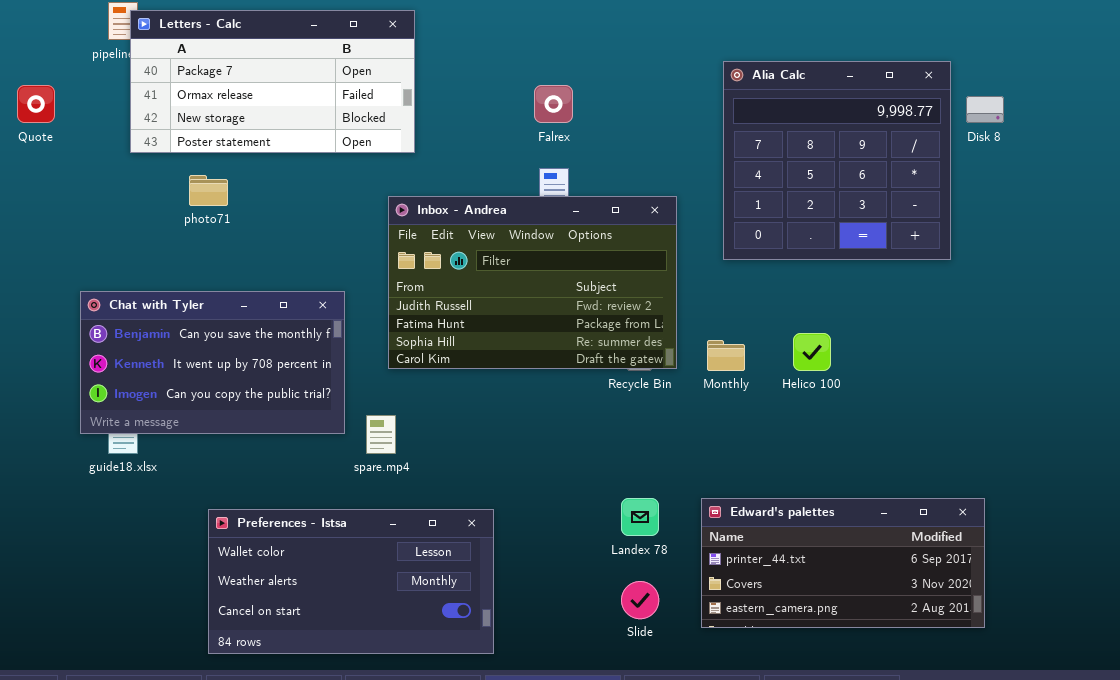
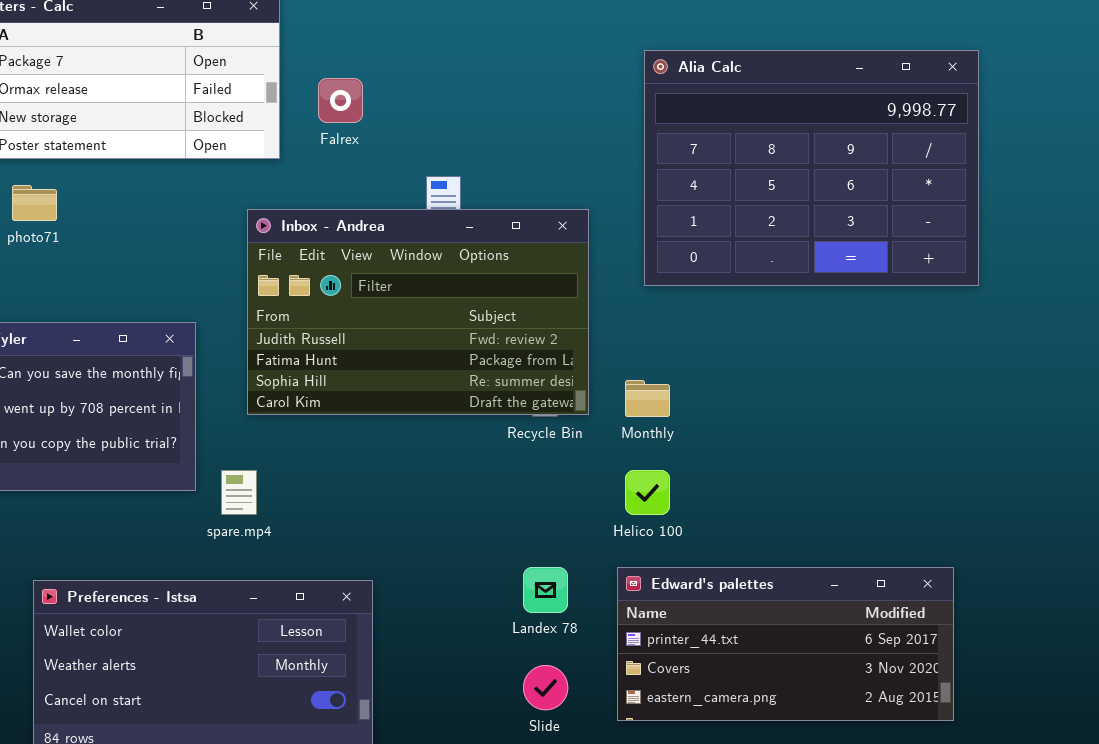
Alia Calc: [723,61,951,260] -> [644,50,979,286], resized
Falrex: [534,85,573,123] -> [318,78,363,123], moved
Helico 100: [793,333,831,371] -> [625,470,670,515], moved

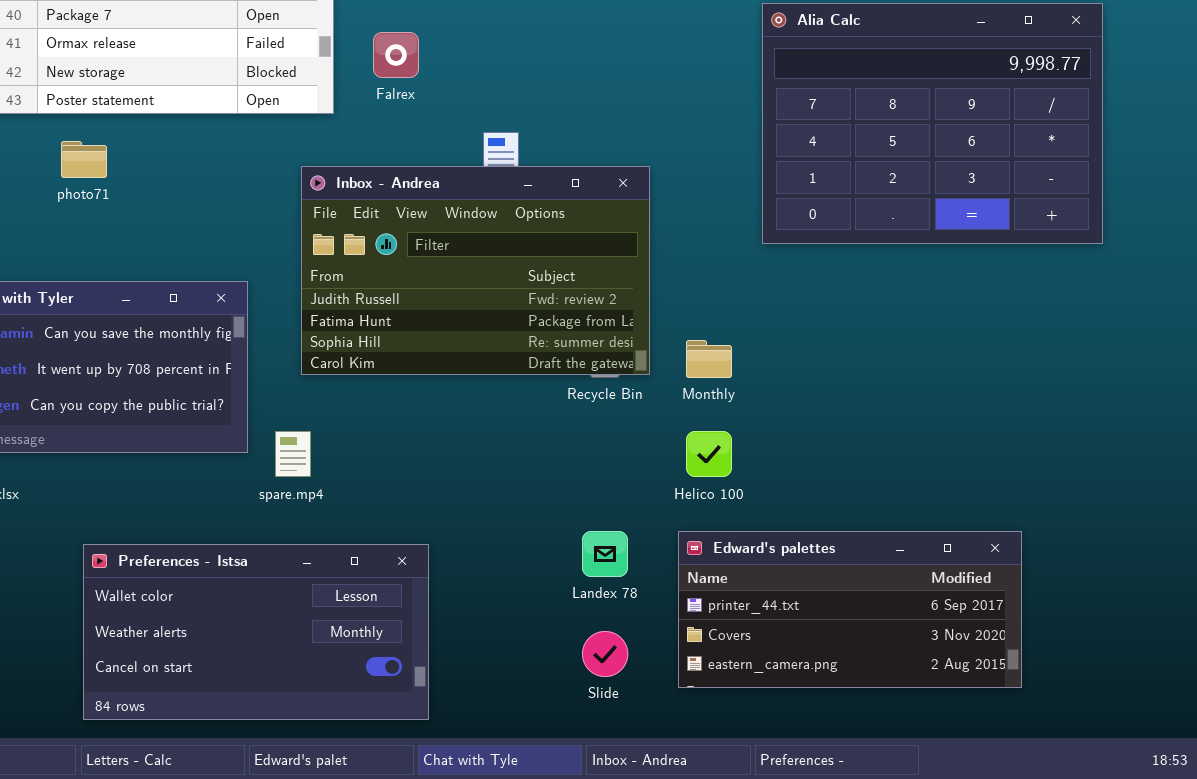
Alia Calc: [644,50,979,286] -> [762,3,1103,244], moved

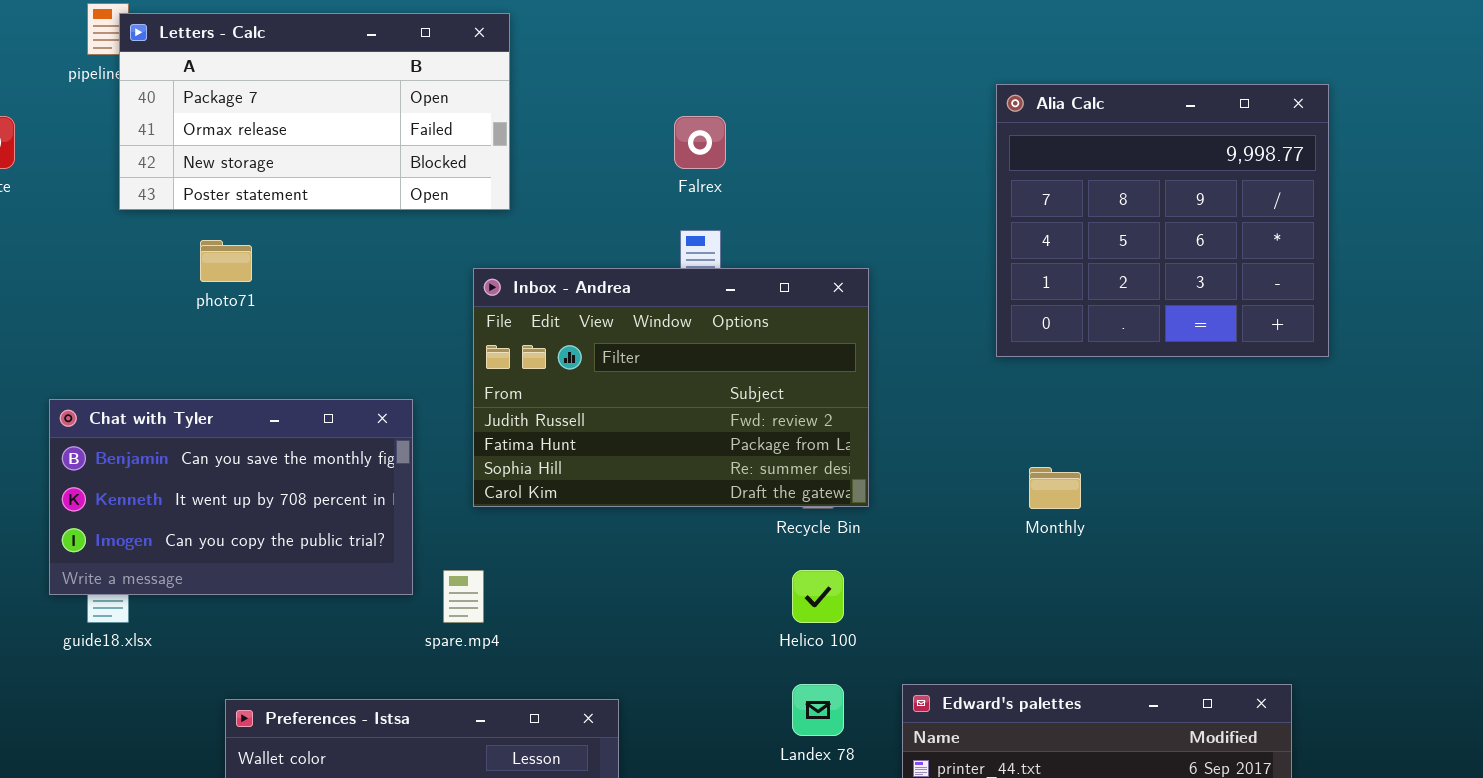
Alia Calc: [762,3,1103,244] -> [996,84,1329,357], resized
Falrex: [373,32,419,78] -> [674,116,726,169], moved
Monthly: [686,340,732,378] -> [1029,467,1081,509], moved
Helico 100: [686,431,732,477] -> [792,570,844,623], moved

